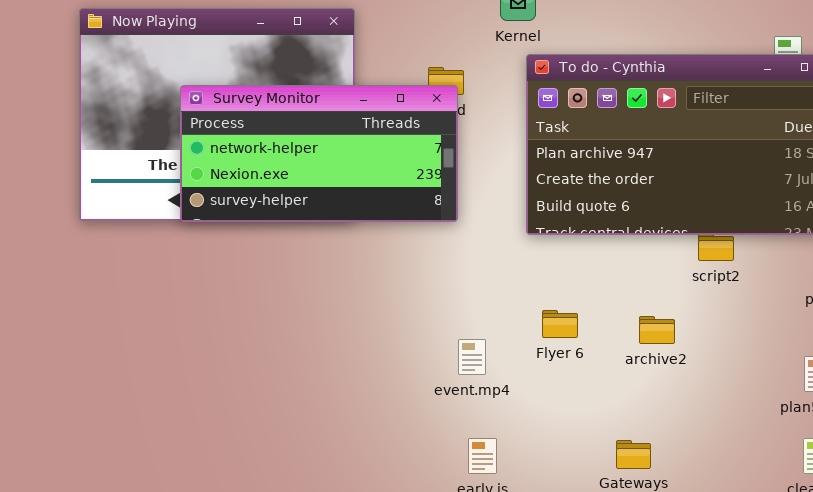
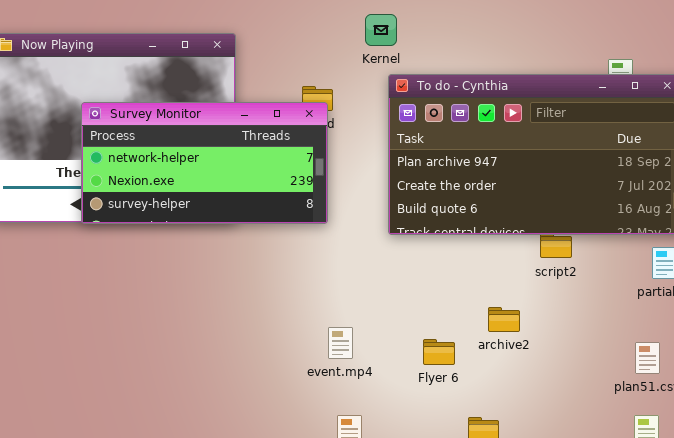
Flyer 6: [542,310,578,338] -> [423,339,455,365], moved

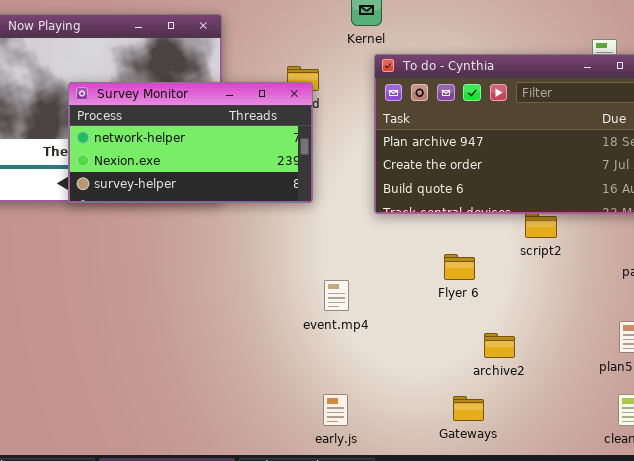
archive2: [488,307,520,332] -> [484,333,515,358], moved
event.mp4: [328,327,353,359] -> [324,280,349,311], moved
Flyer 6: [423,339,455,365] -> [444,254,475,280], moved

